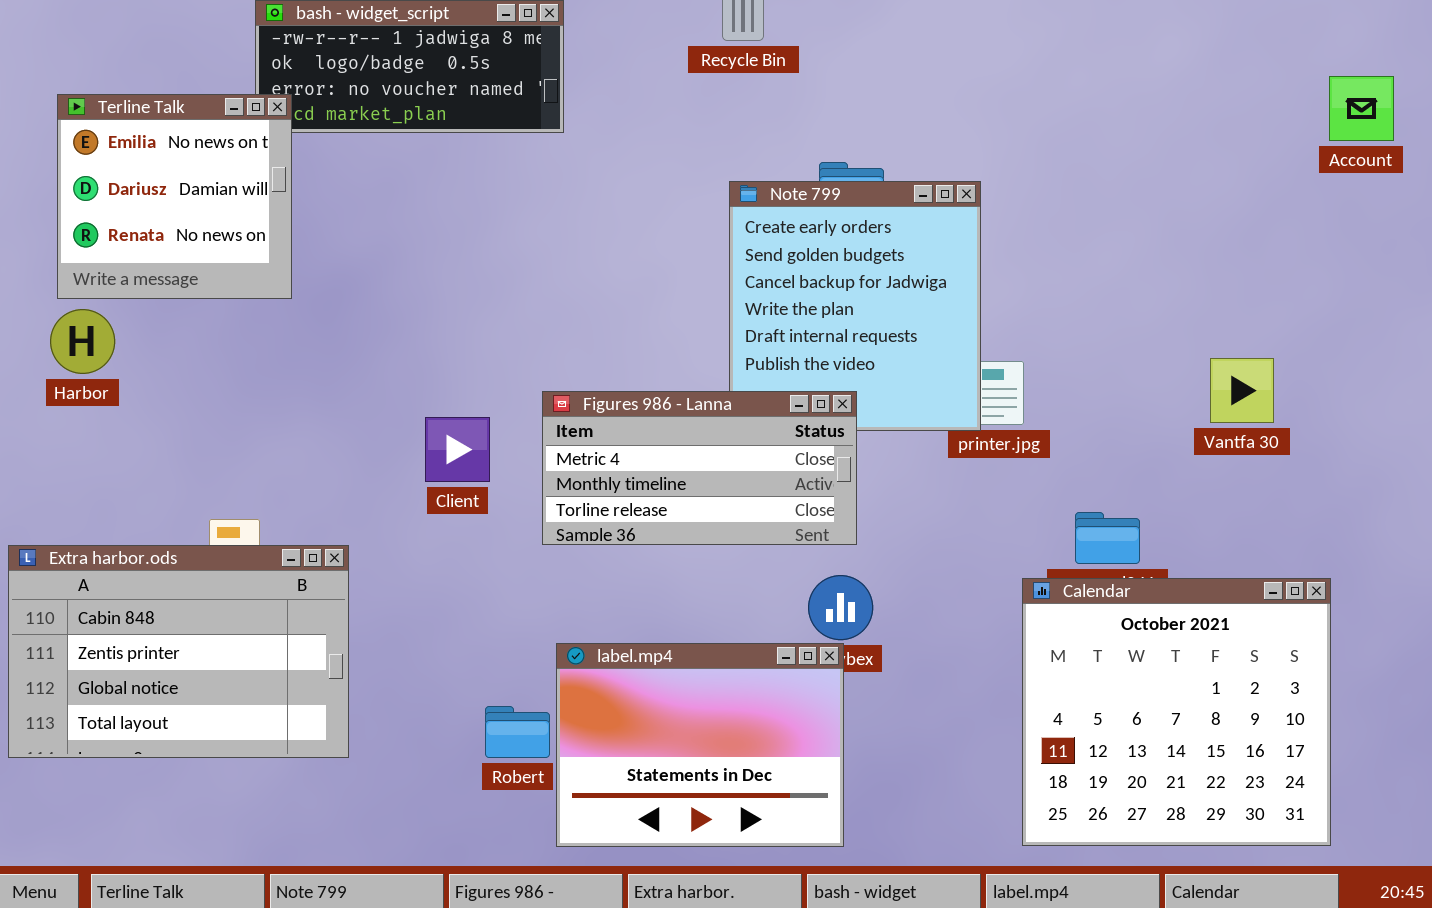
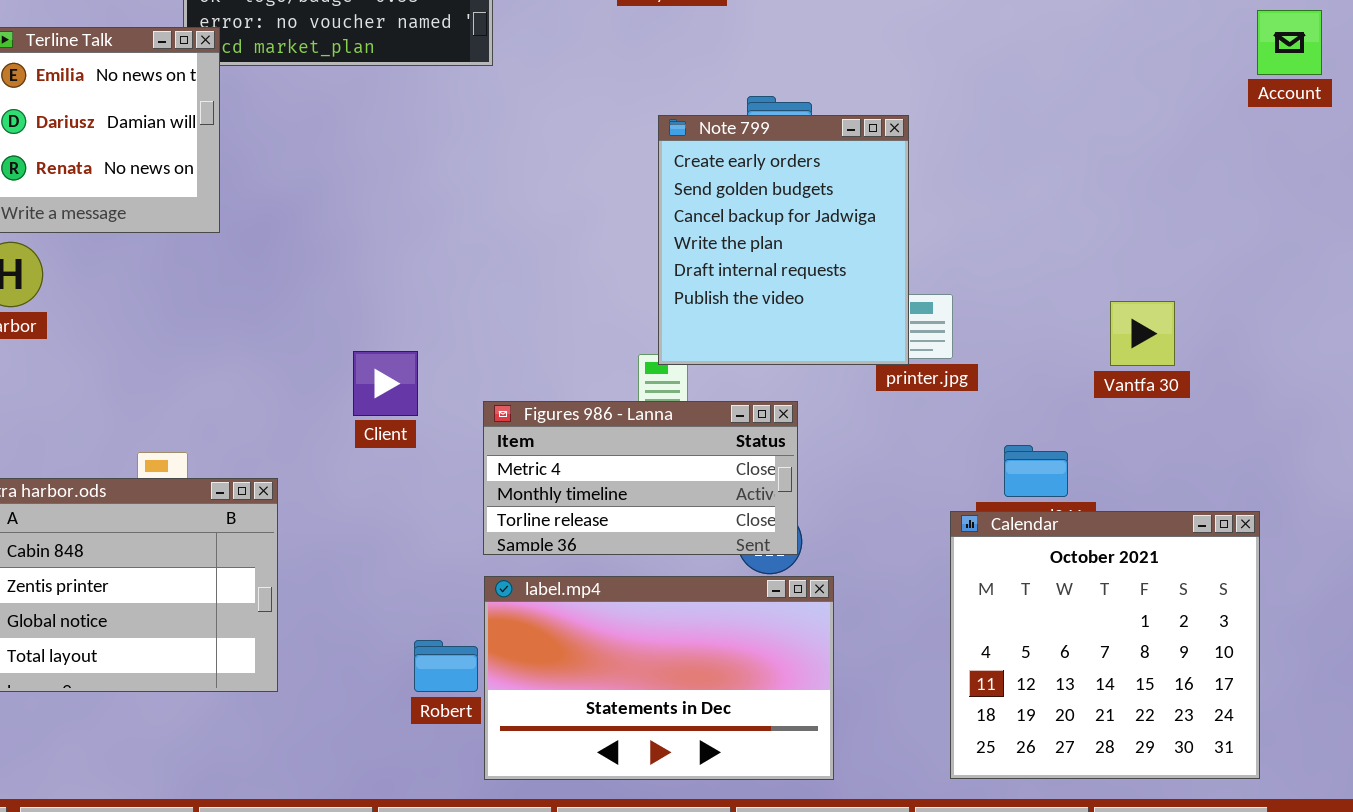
Vantfa 30: [1210,358,1274,423] -> [1110,301,1175,366], moved
Figures 986 - Lanna: [542,391,857,545] -> [483,401,798,555], moved
label.mp4: [556,643,844,847] -> [484,576,834,780], resized

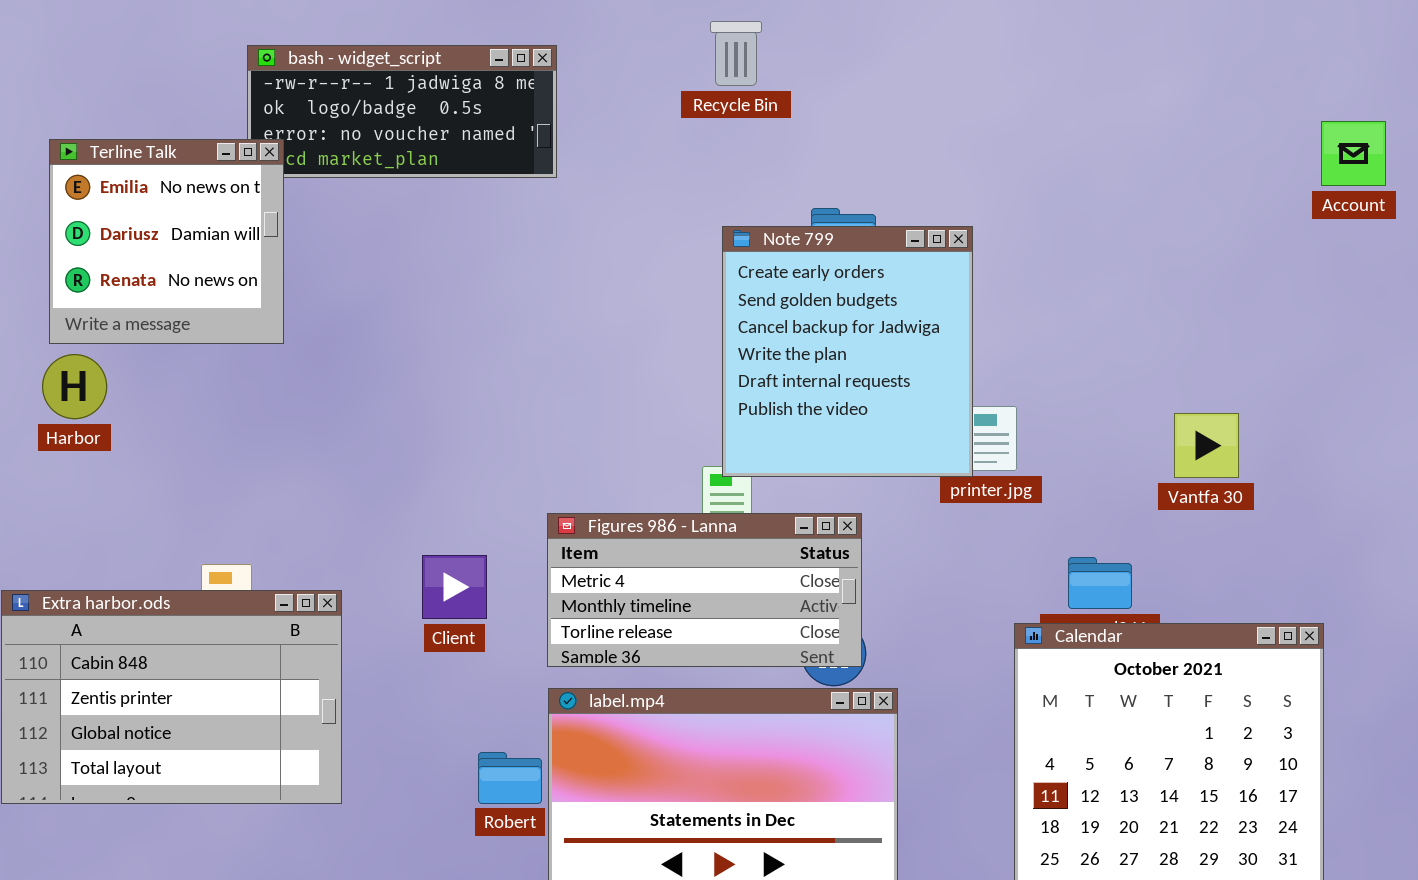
Client: [353,351,418,416] -> [422,555,487,619], moved

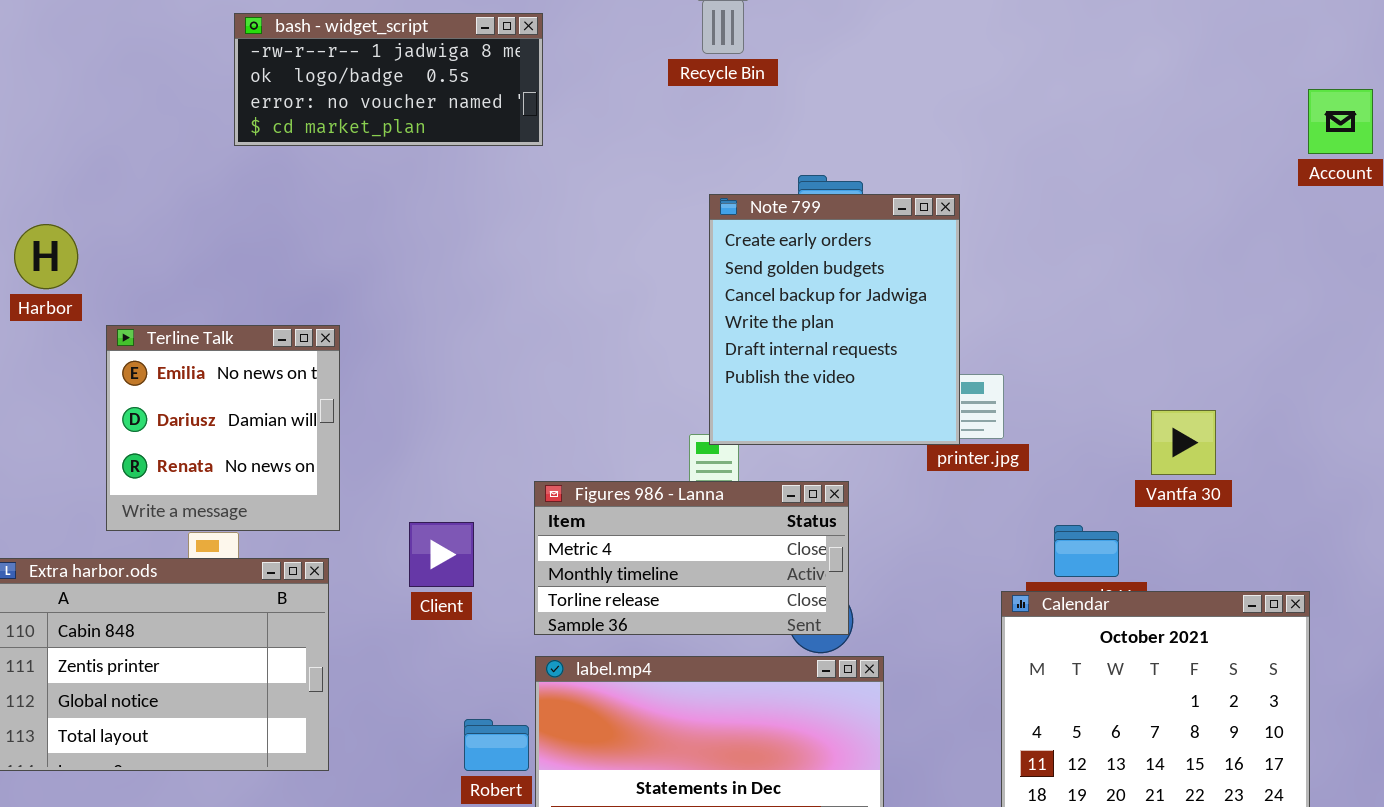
Terline Talk: [49,139,284,344] -> [106,325,340,531], moved
Harbor: [42,354,107,419] -> [14,224,78,289], moved
Vantfa 30: [1174,413,1239,478] -> [1151,410,1216,475], moved

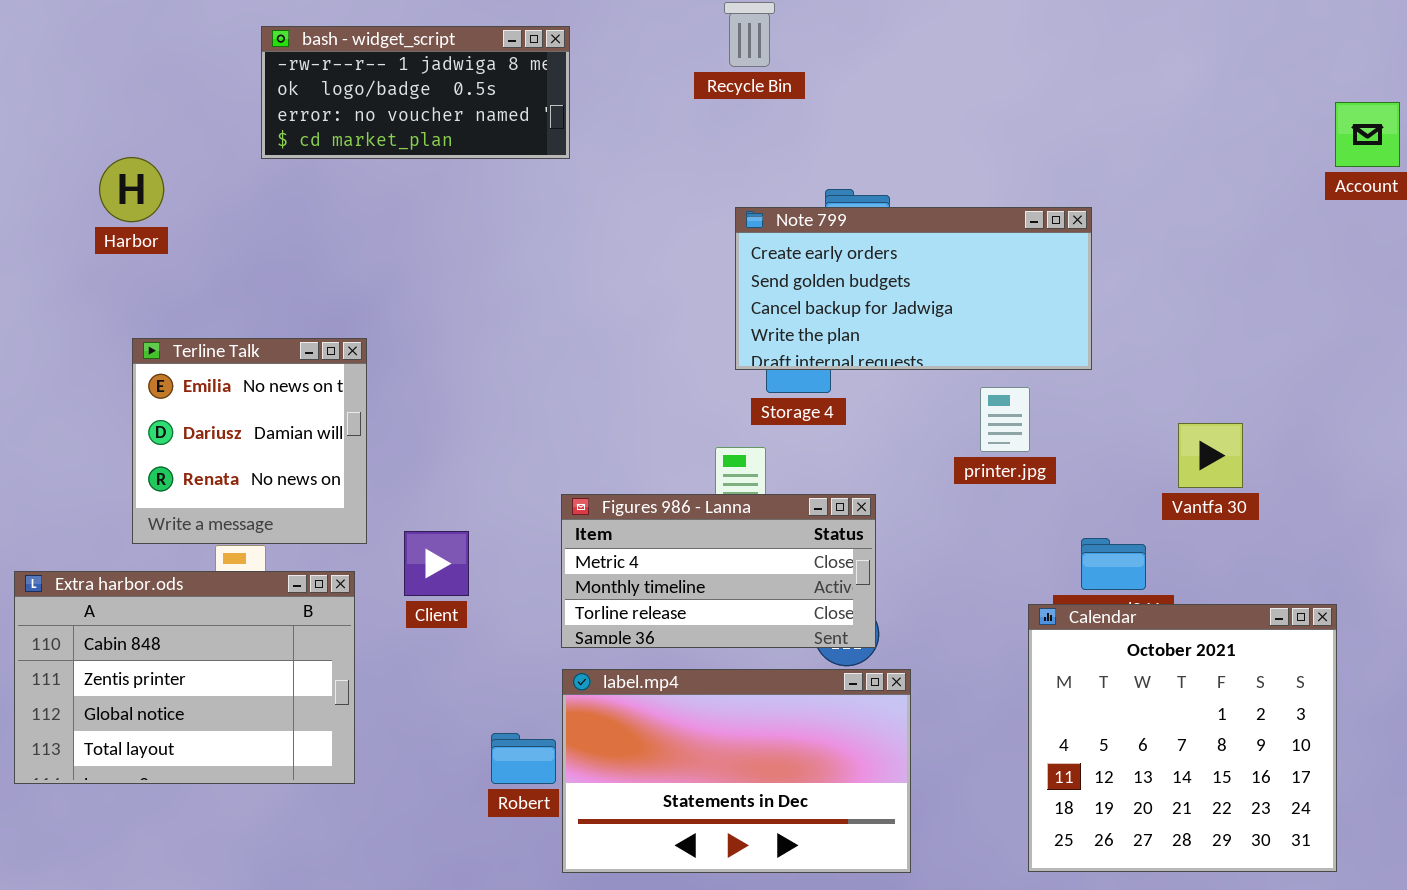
Note 799: [709,194,960,445] -> [735,207,1092,370], resized
Harbor: [14,224,78,289] -> [99,157,164,222], moved
Client: [409,522,474,587] -> [404,531,469,596], moved

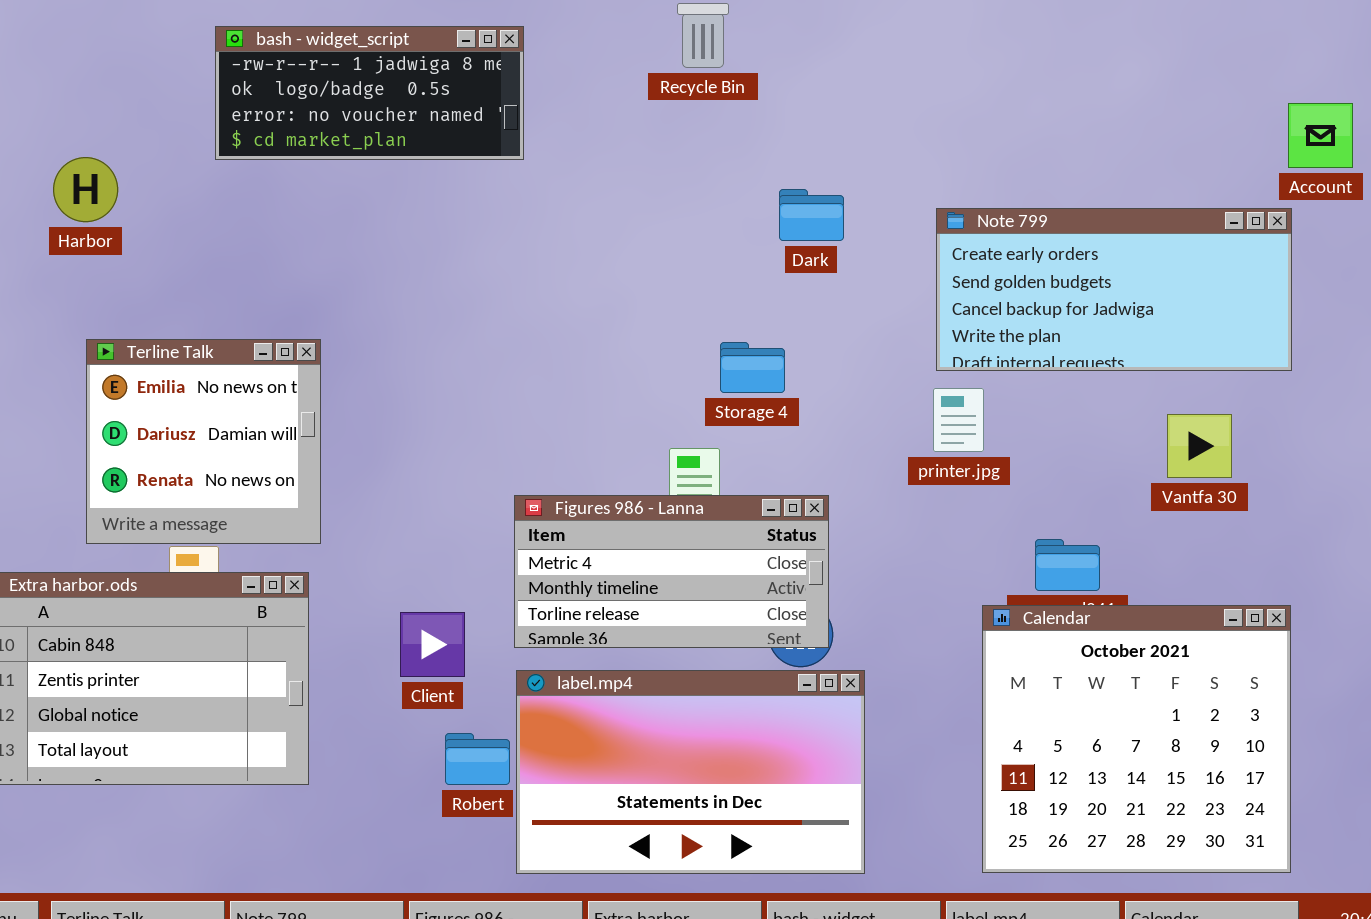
Note 799: [735,207,1092,370] -> [936,208,1292,371], moved
Vantfa 30: [1178,423,1243,488] -> [1167,414,1232,478], moved
Client: [404,531,469,596] -> [400,612,465,677], moved

